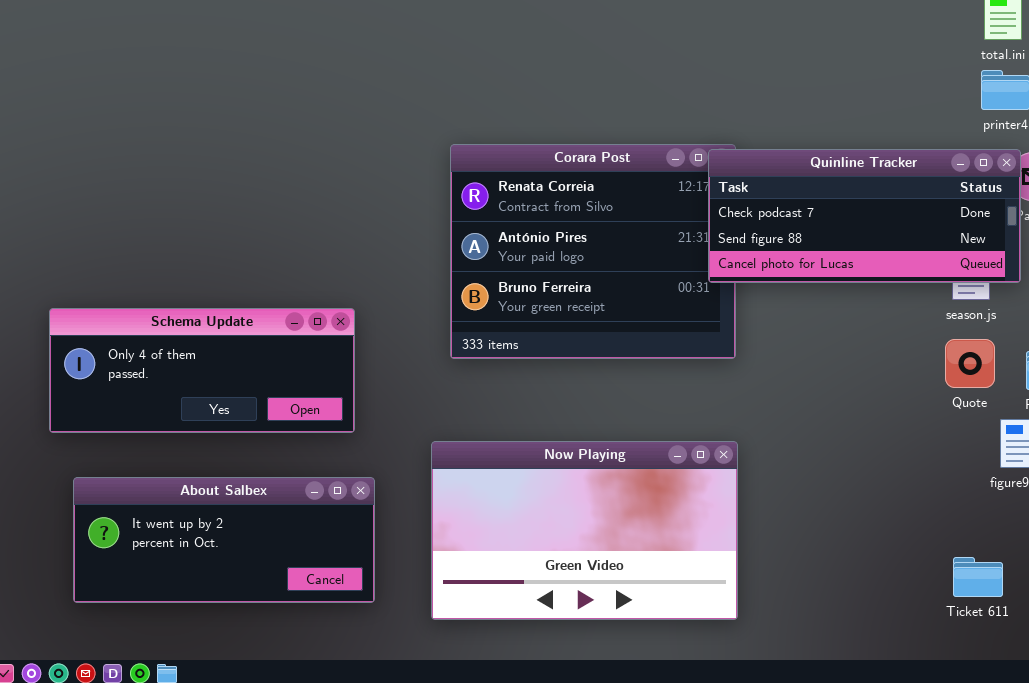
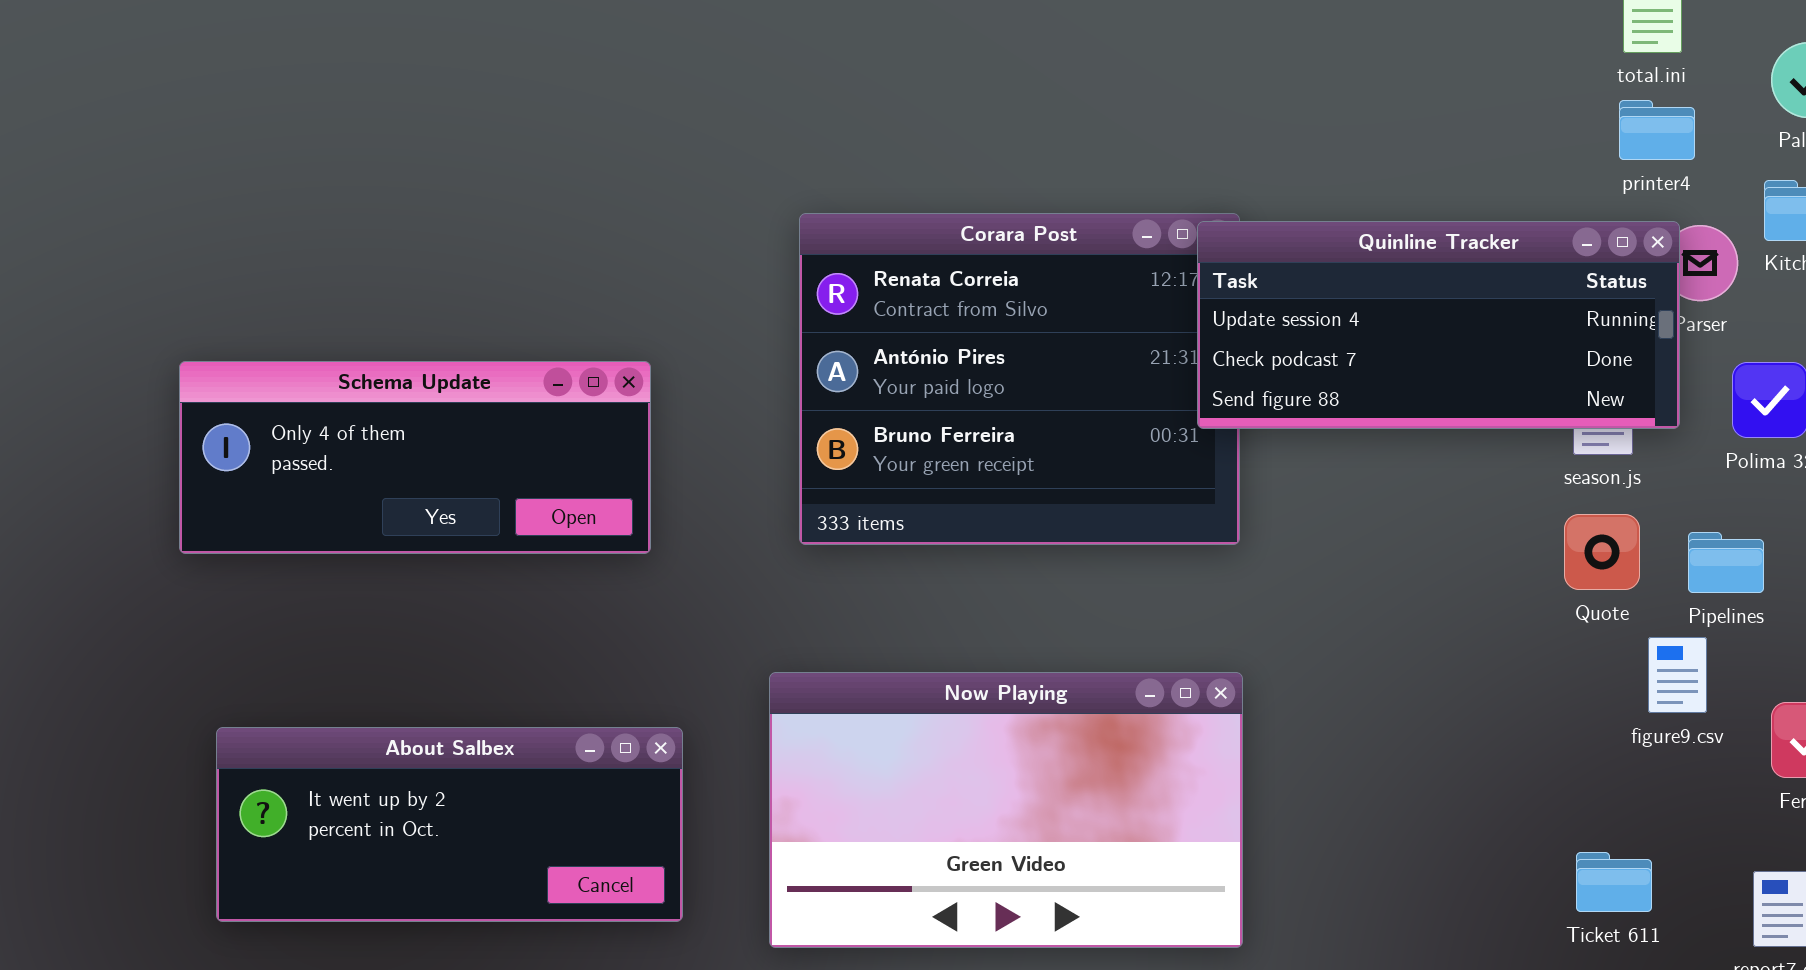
Quinline Tracker: [708,149,1021,283] -> [1197,221,1680,429], scrolled up 1 row
Schema Update: [49,308,355,433] -> [179,361,651,554], moved

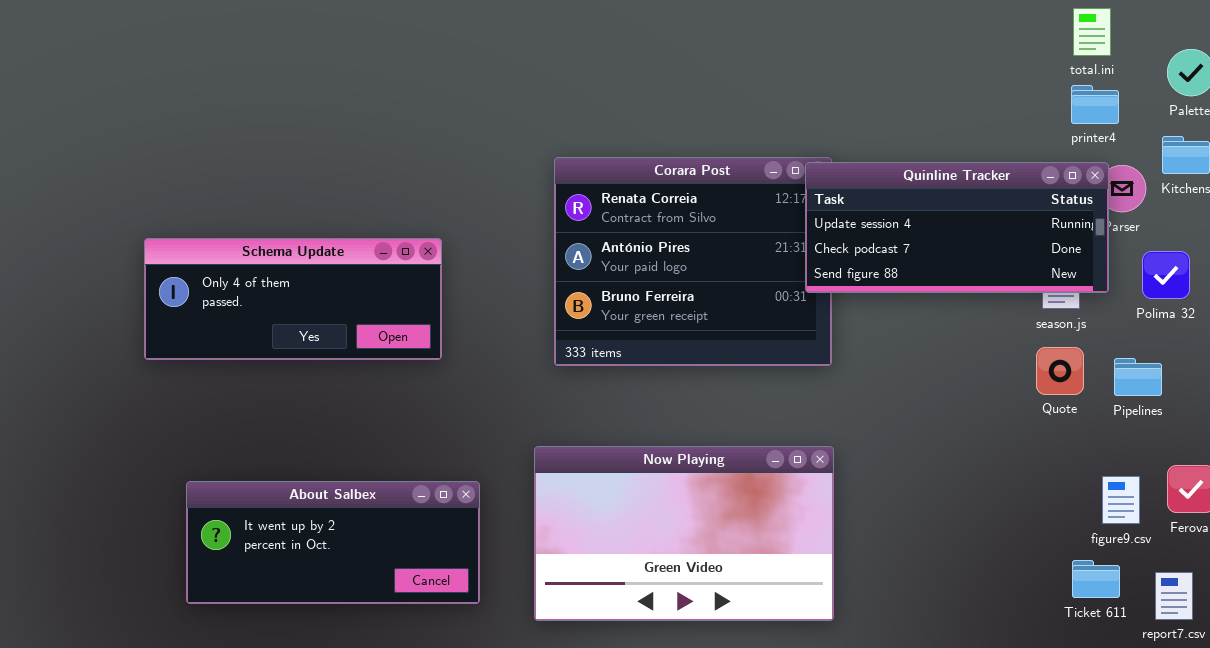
Schema Update: [179,361,651,554] -> [144,238,442,360], moved
figure9.csv: [1648,637,1707,713] -> [1102,476,1140,524], moved
Ticket 611: [1576,852,1652,912] -> [1072,560,1120,598], moved

